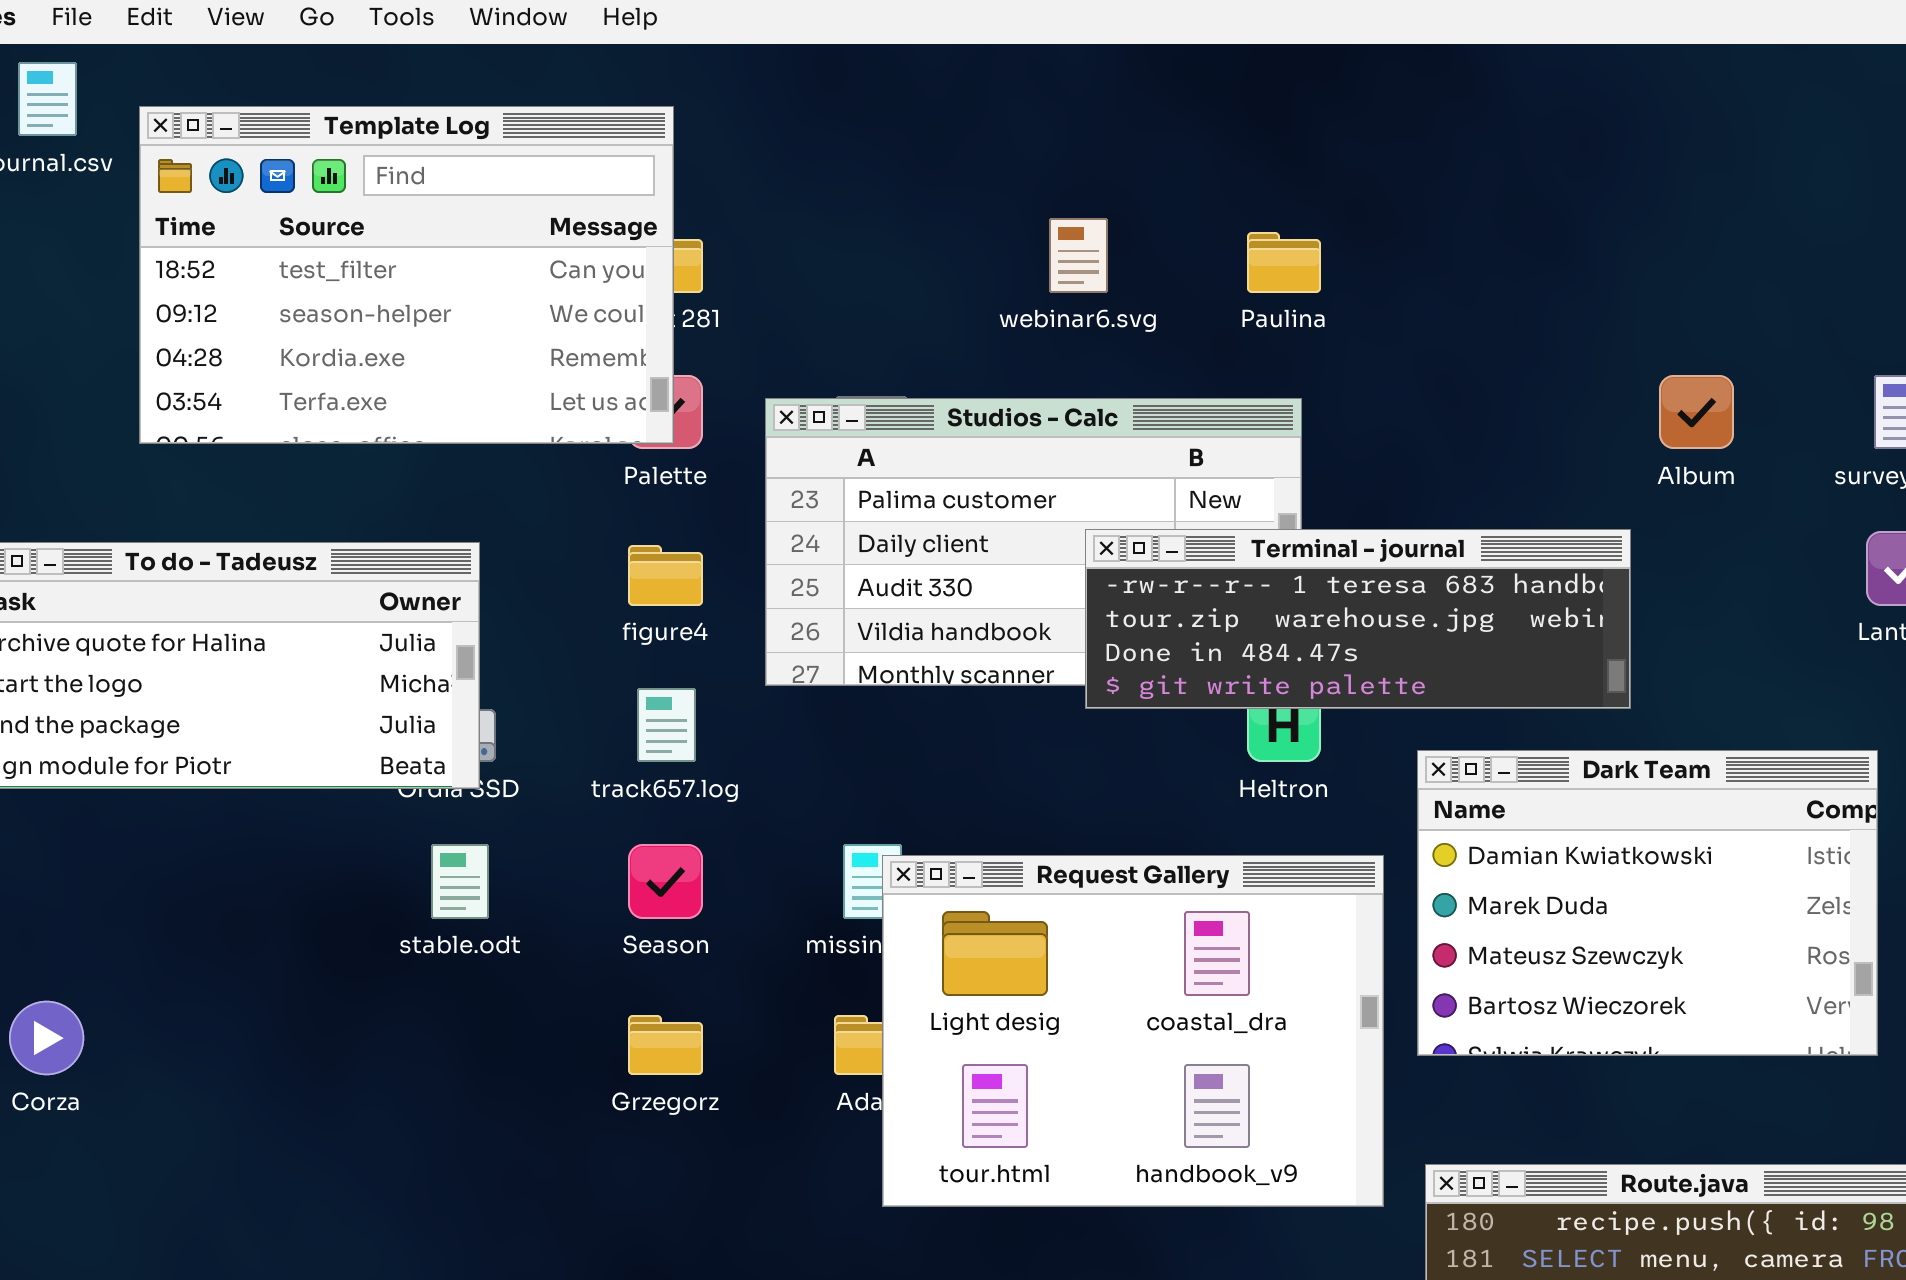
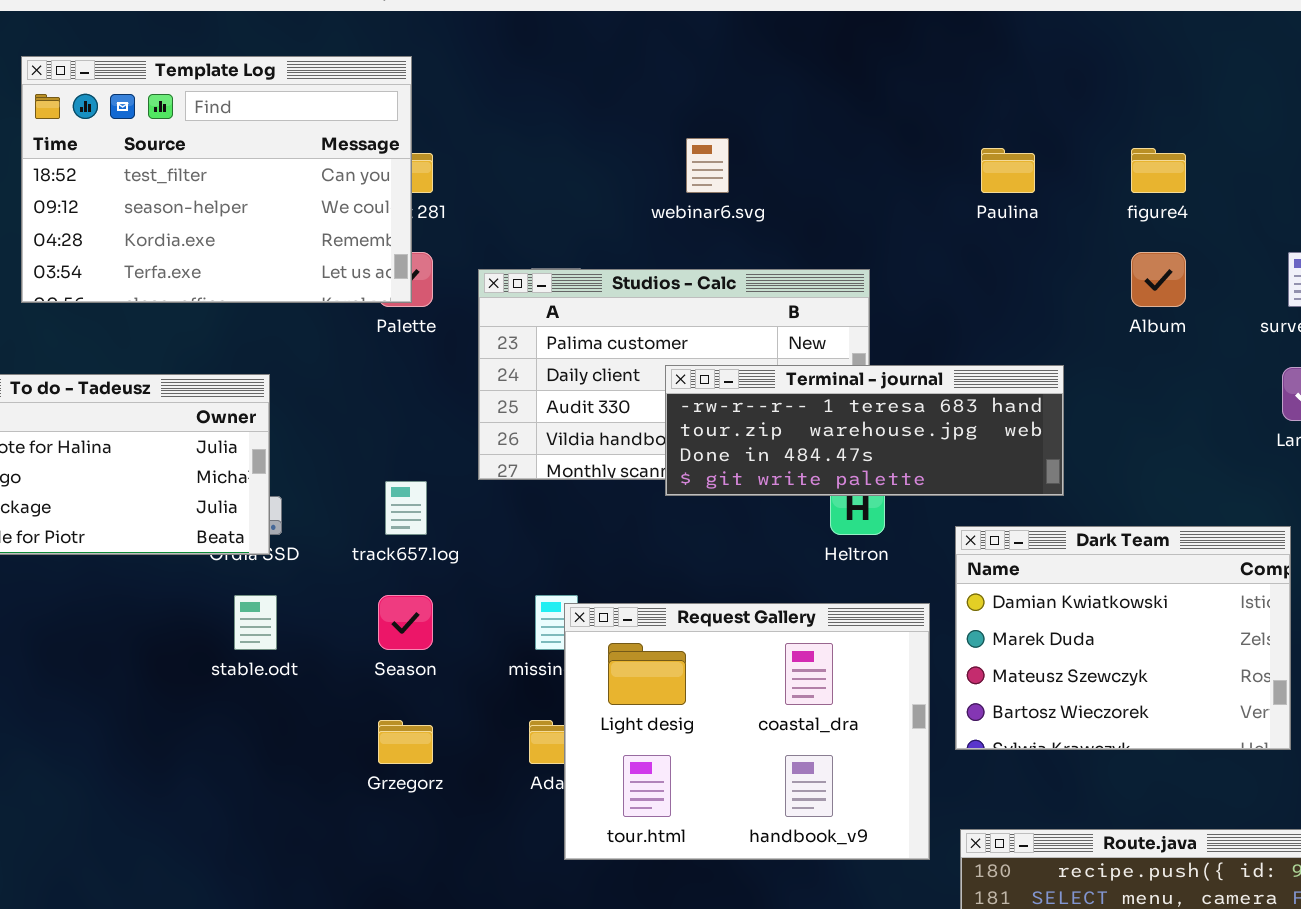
Paulina: [1247,232,1321,293] -> [981,148,1035,193], moved
Terminal - journal: [1085,529,1631,709] -> [665,365,1064,496], moved
figure4: [628,545,703,606] -> [1131,148,1186,193], moved

